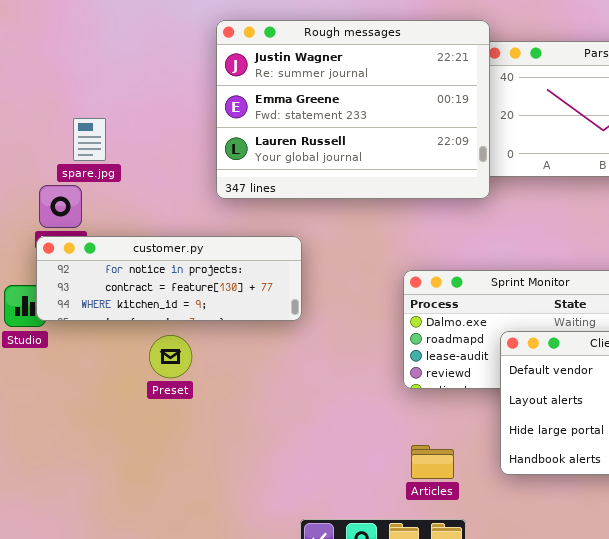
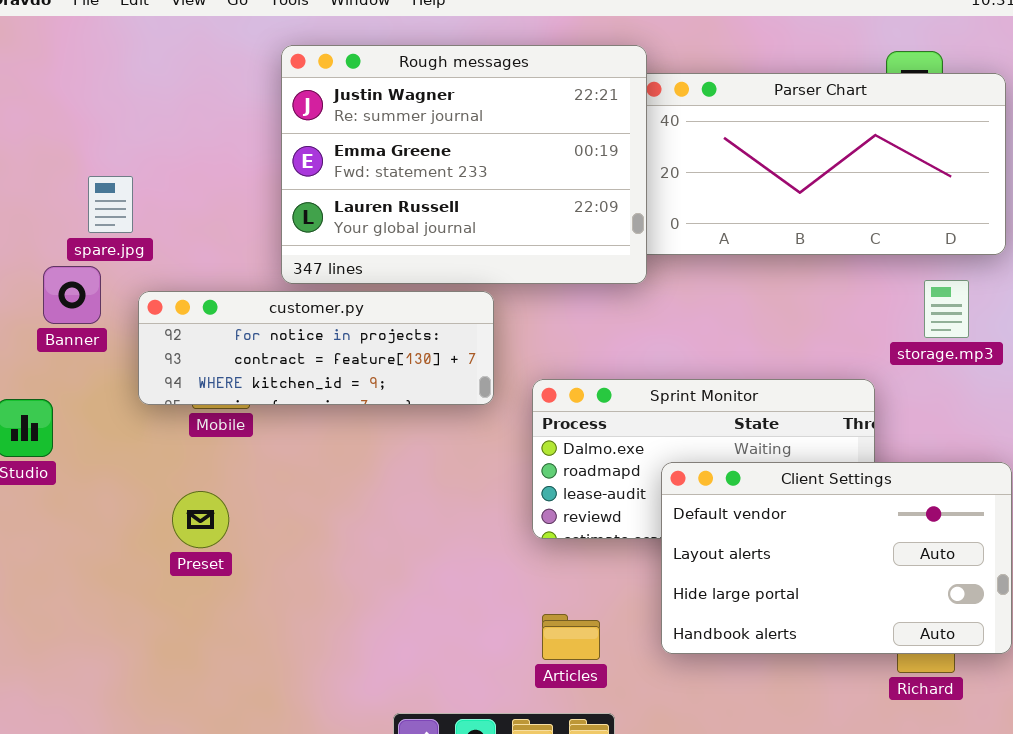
customer.py: [36,236,302,321] -> [138,291,494,405], moved
Preset: [149,335,192,378] -> [172,491,229,548], moved

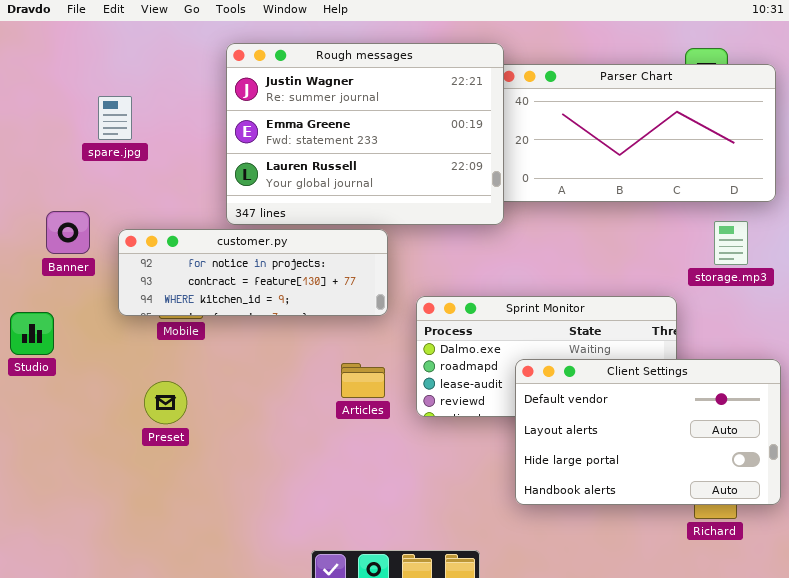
spare.jpg: [88,176,133,233] -> [98,96,132,140], moved
Articles: [542,614,600,660] -> [341,363,385,398], moved

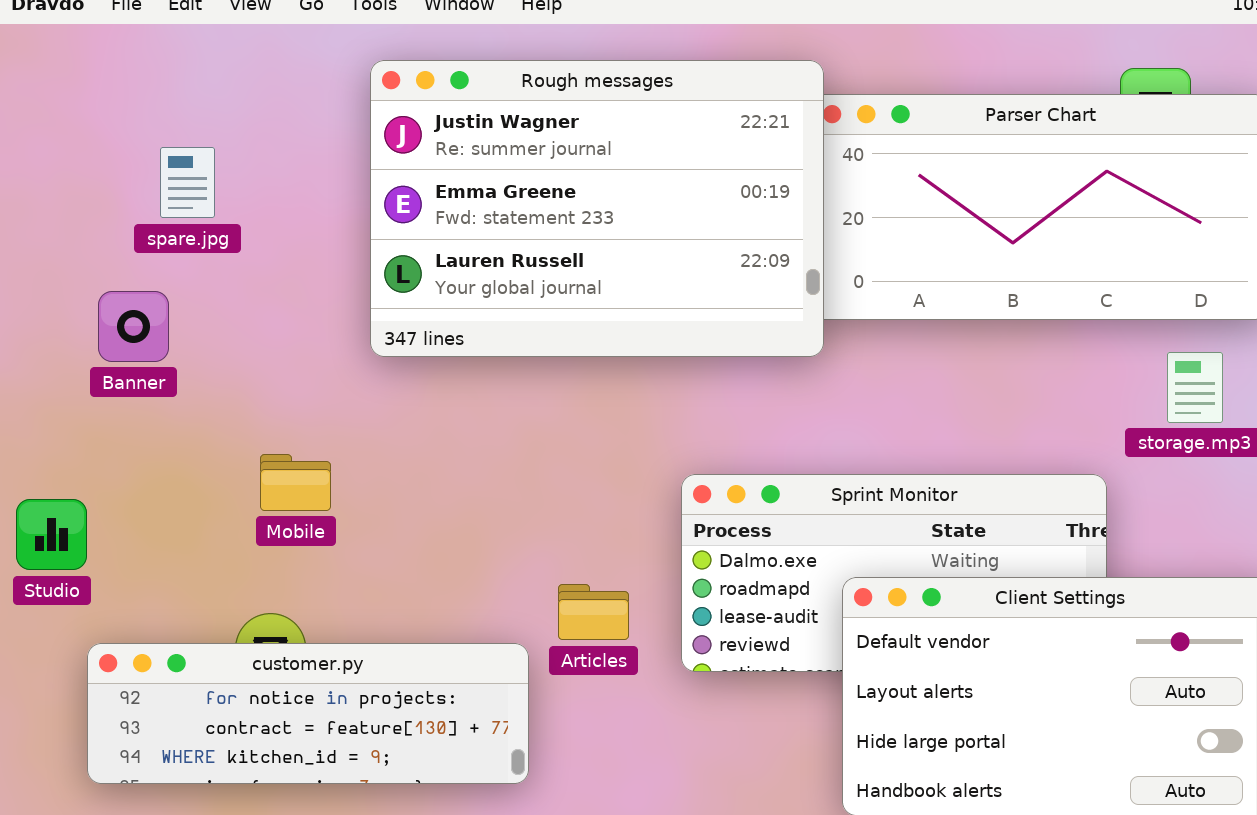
Banner: [46,211,90,254] -> [98,291,169,362], moved
customer.py: [118,229,388,316] -> [87,643,529,784], moved

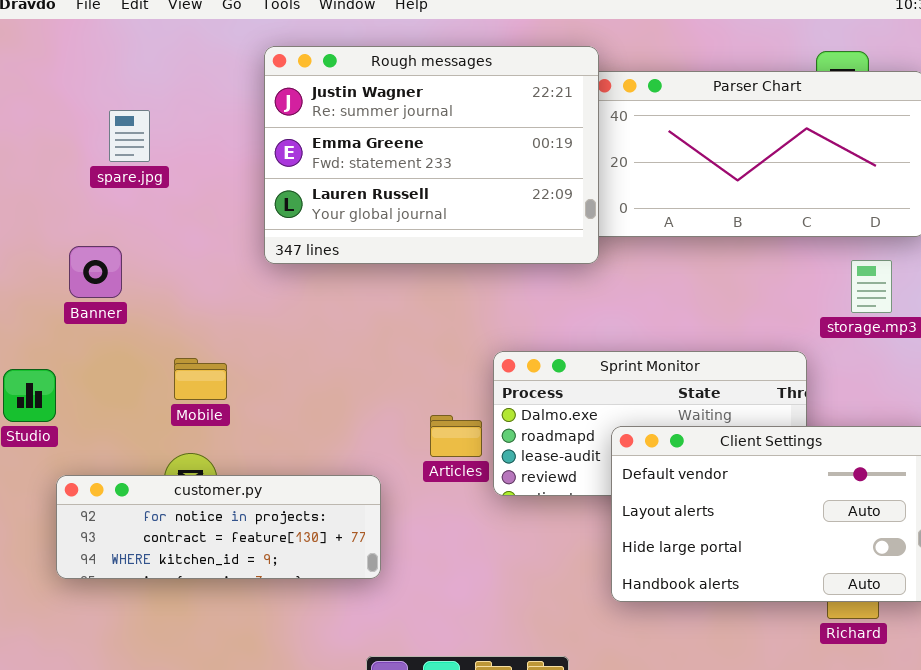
Banner: [98,291,169,362] -> [69,246,122,298], moved
Mobile: [260,454,331,511] -> [174,358,227,400], moved
Articles: [558,584,629,640] -> [430,415,482,457], moved

